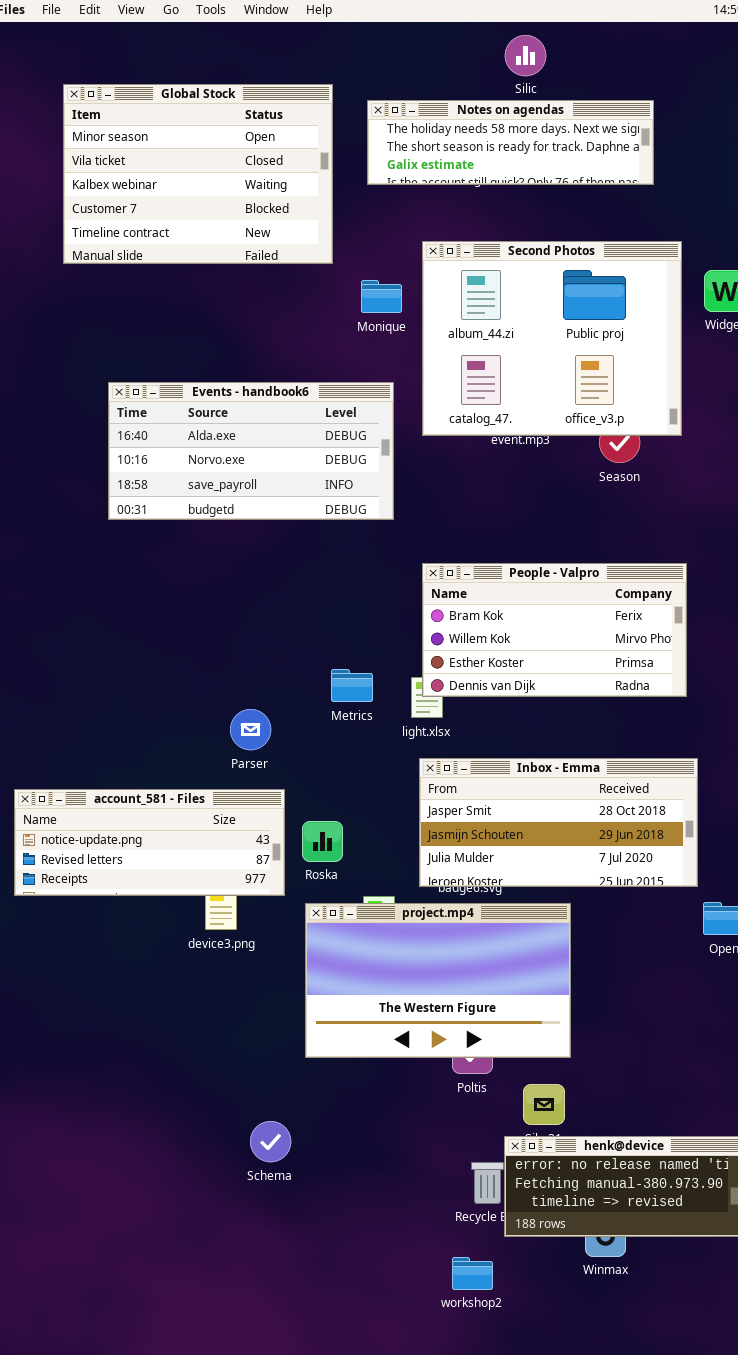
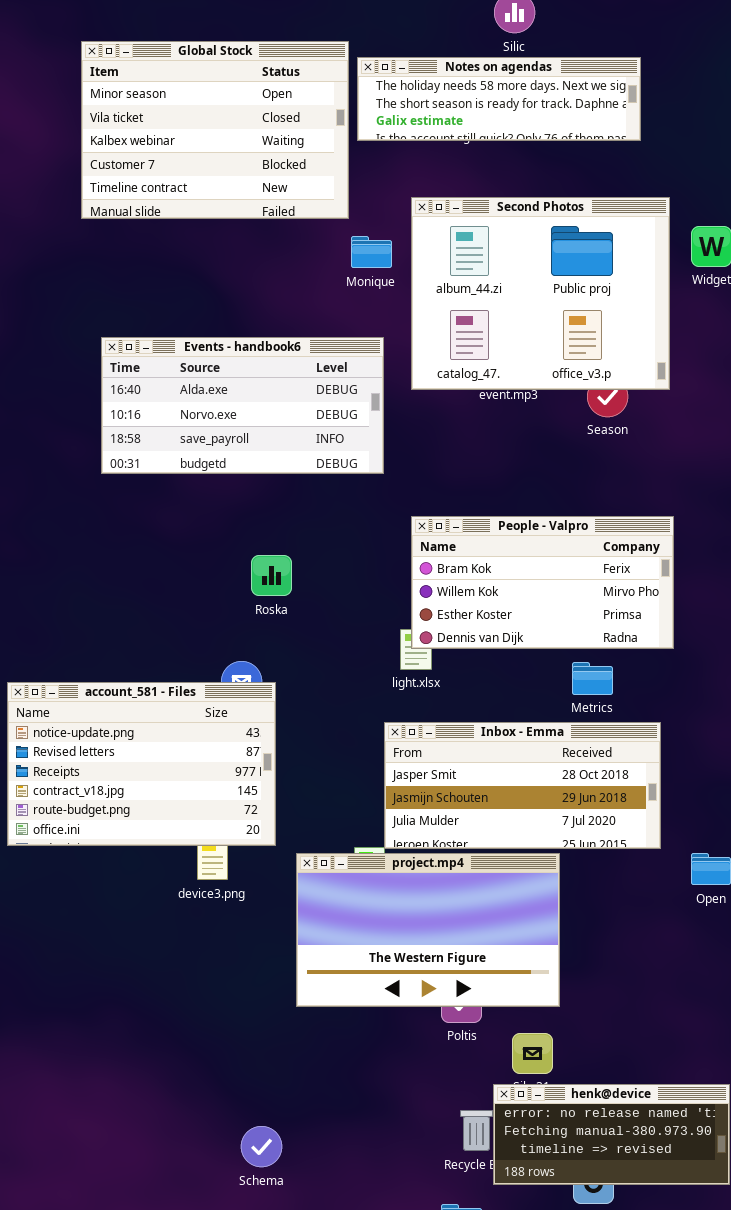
Global Stock: [63,84,333,264] -> [81,41,349,219], moved
Metrics: [331,669,373,702] -> [572,662,613,695], moved
Inbox - Emma: [419,758,698,887] -> [384,722,661,849], moved
account_581 - Files: [14,789,285,896] -> [7,682,276,846], resized
Roska: [302,821,343,862] -> [251,555,292,596], moved
Schema: [250,1121,291,1162] -> [241,1126,282,1167], moved

